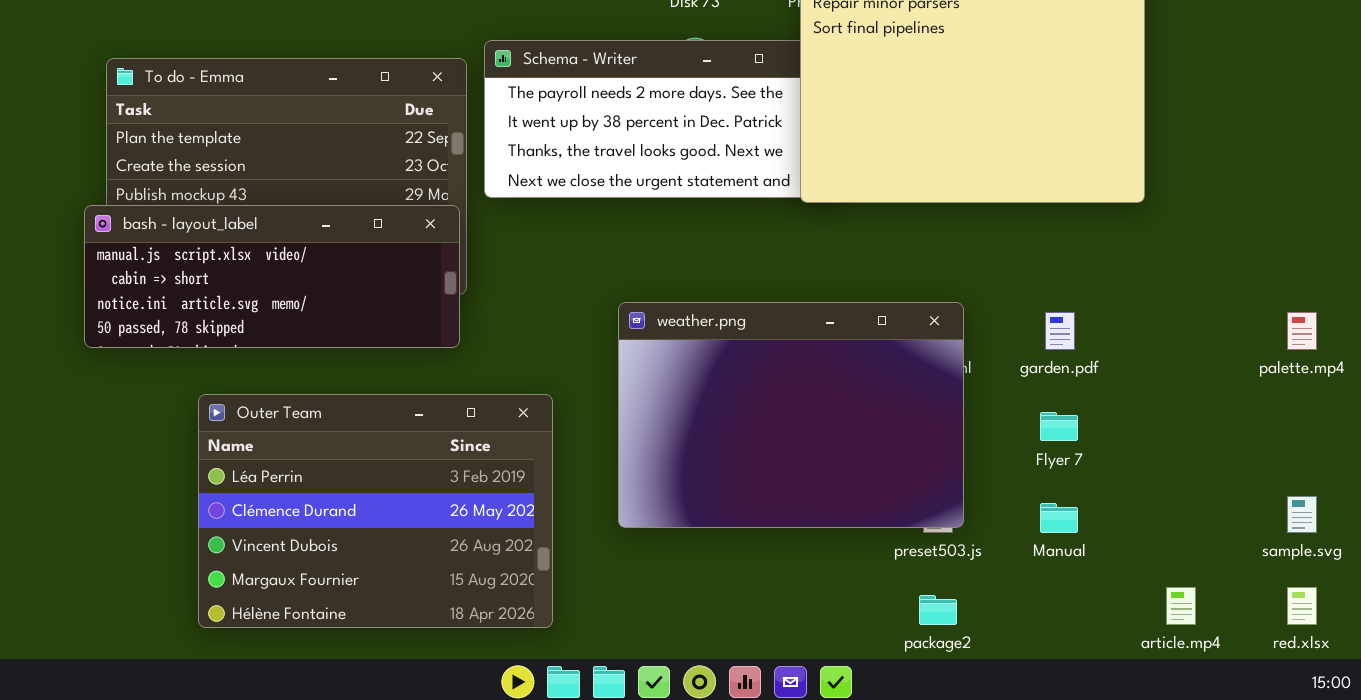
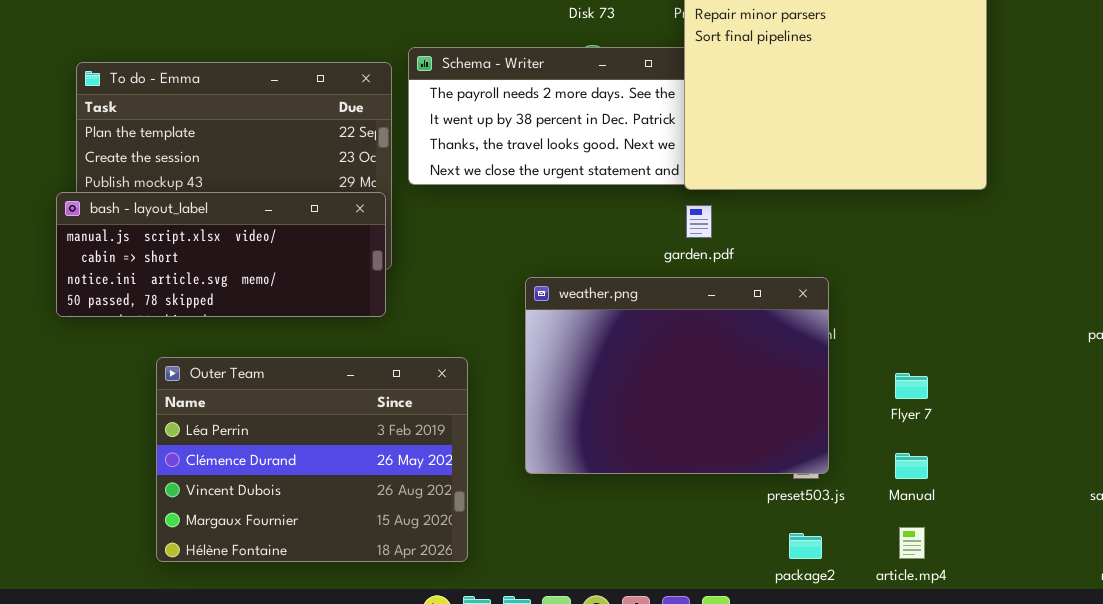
garden.pdf: [1045,312,1075,350] -> [686,205,712,238], moved
article.mp4: [1166,587,1196,625] -> [899,527,925,559], moved

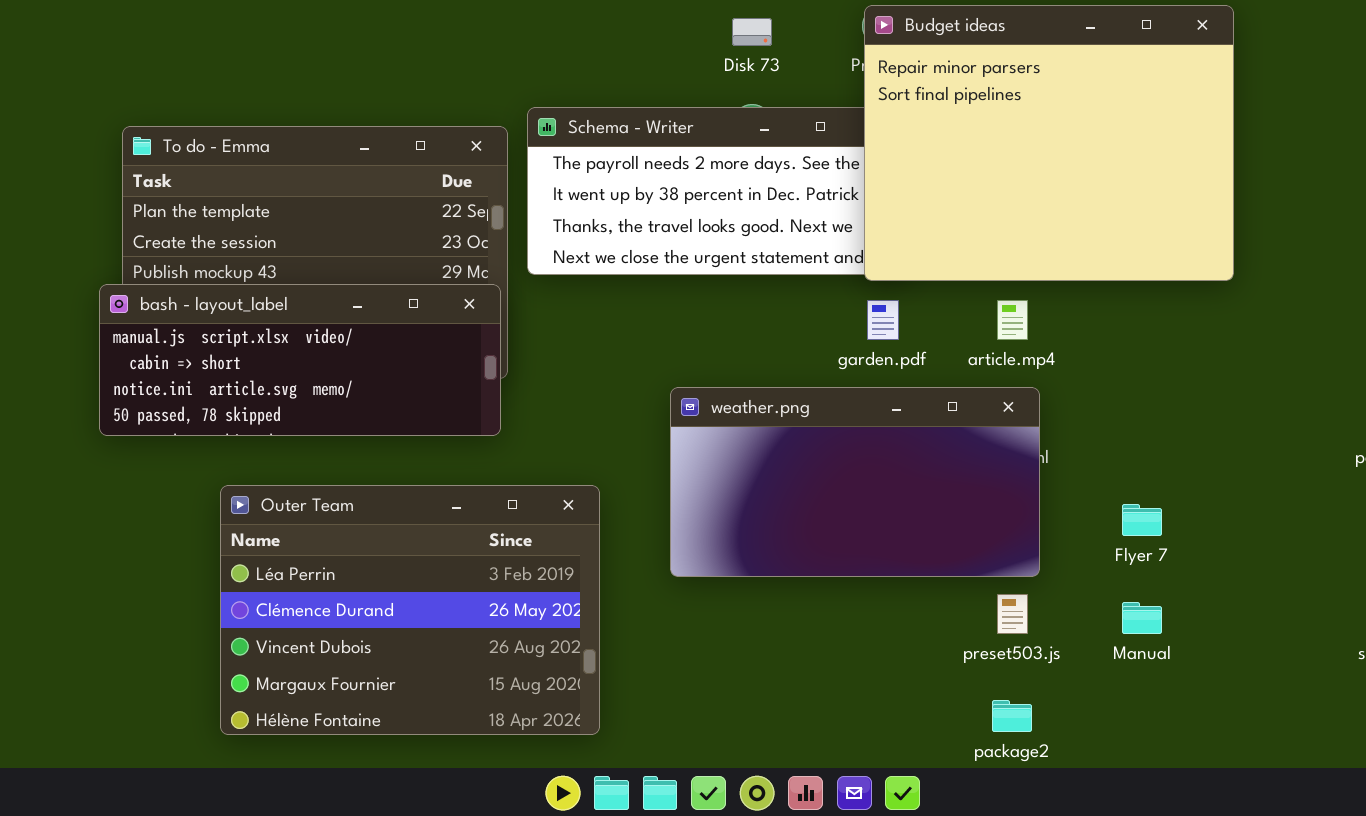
weather.png: [525,277,829,474] -> [670,387,1040,577], resized
article.mp4: [899,527,925,559] -> [997,300,1028,340], moved

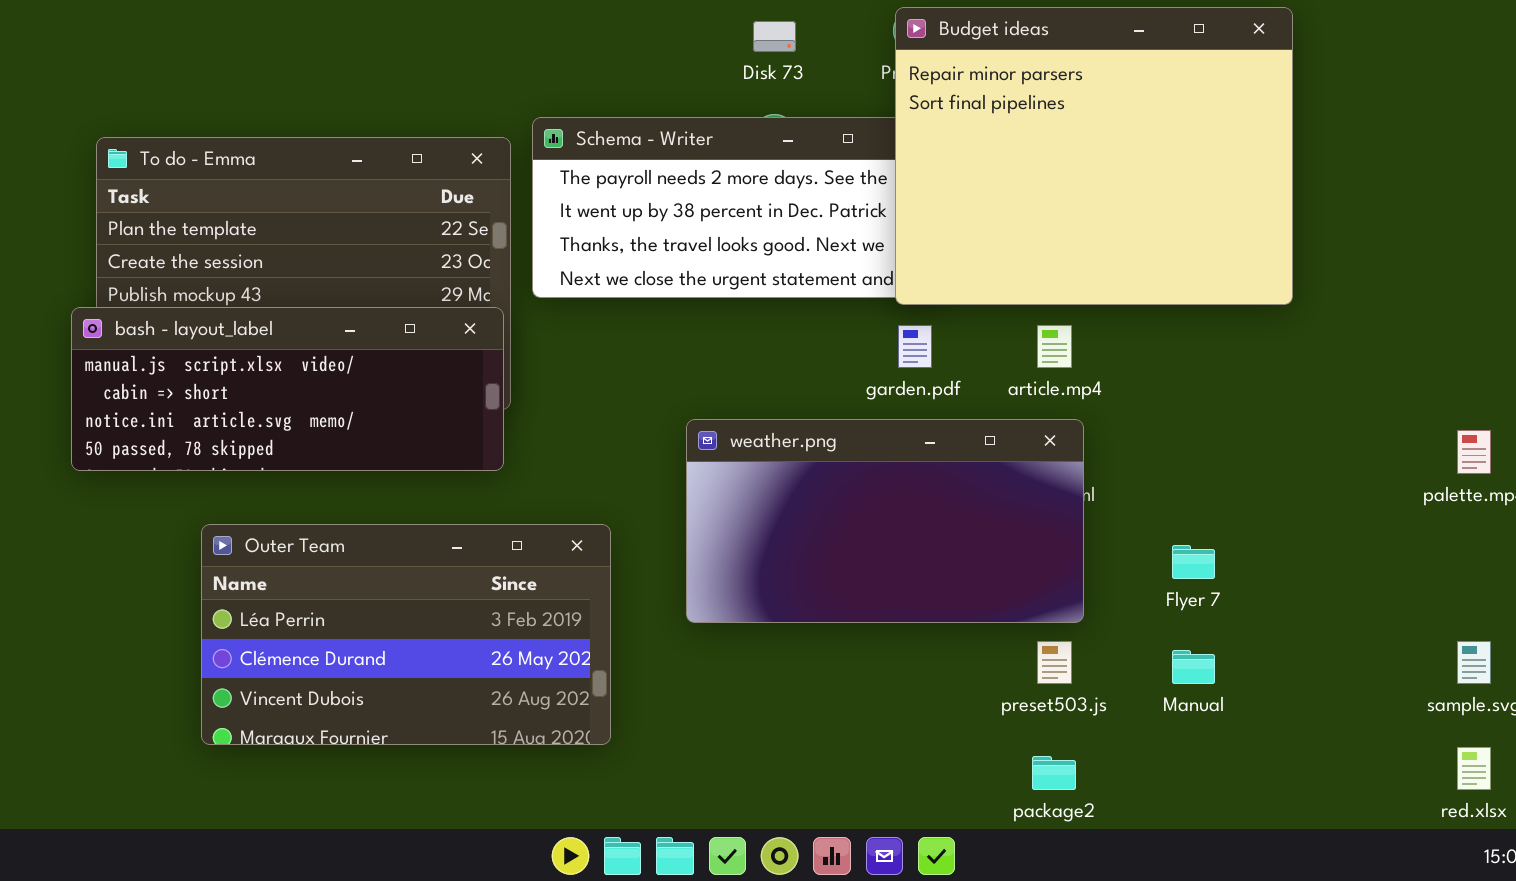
Outer Team: [220,485,600,735] -> [201,524,611,745], resized

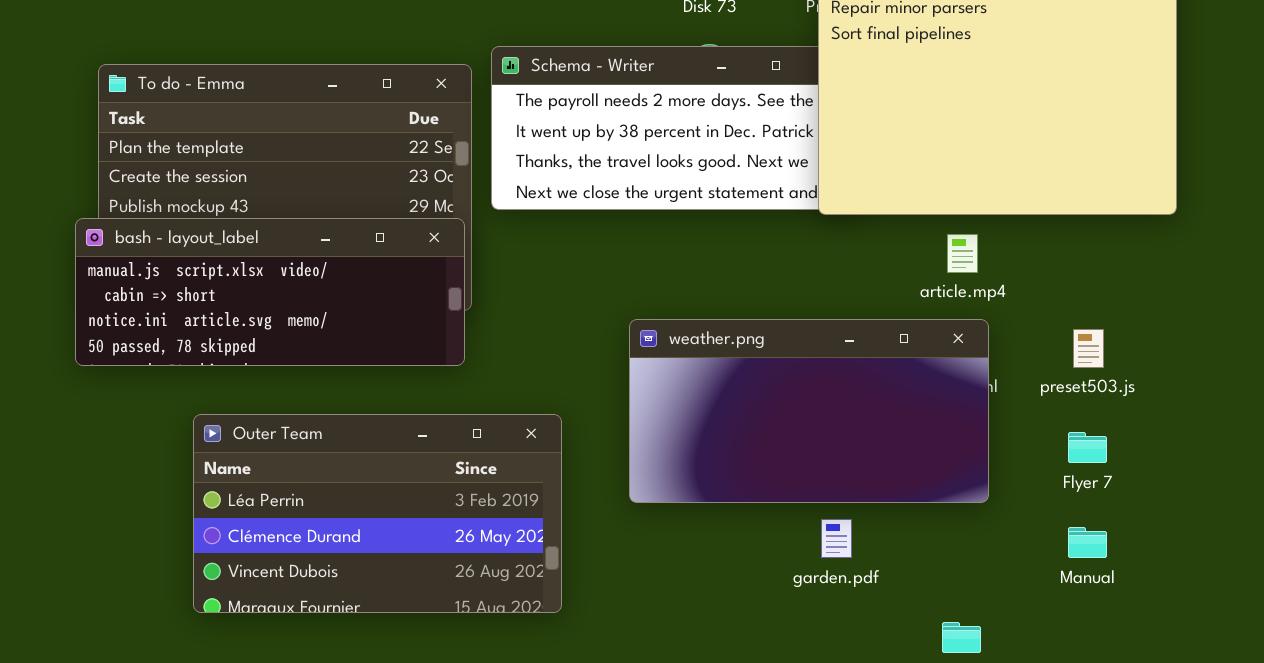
garden.pdf: [898,325,932,368] -> [821,519,852,558], moved
preset503.js: [1037,641,1072,684] -> [1073,329,1104,368], moved

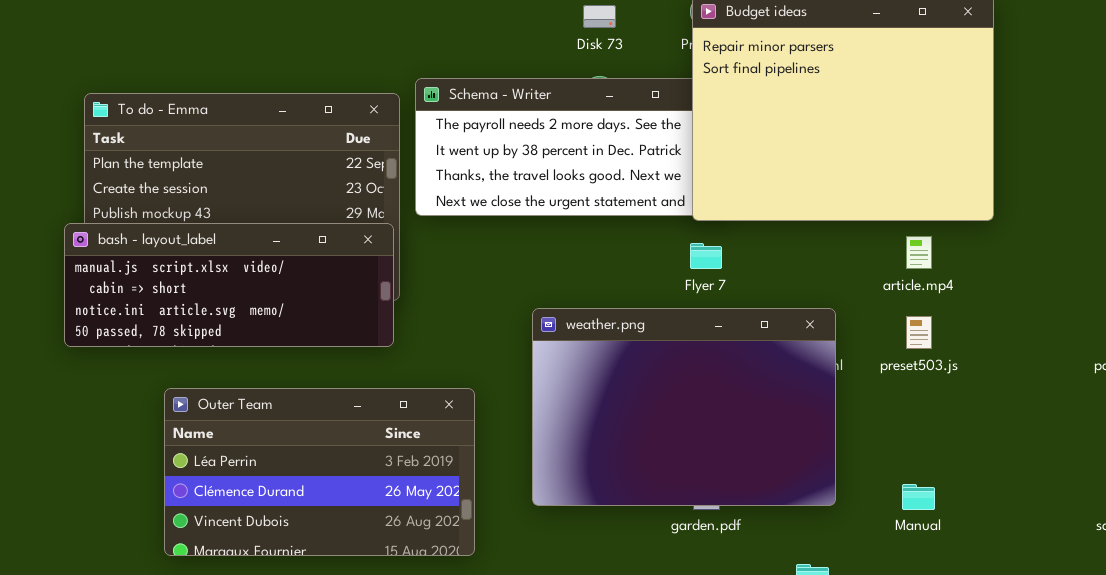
article.mp4: [947,234,978,273] -> [906,236,932,269], moved
weather.png: [629,319,989,503] -> [532,308,836,506], resized
Flyer 7: [1068,432,1107,463] -> [690,243,722,269], moved

